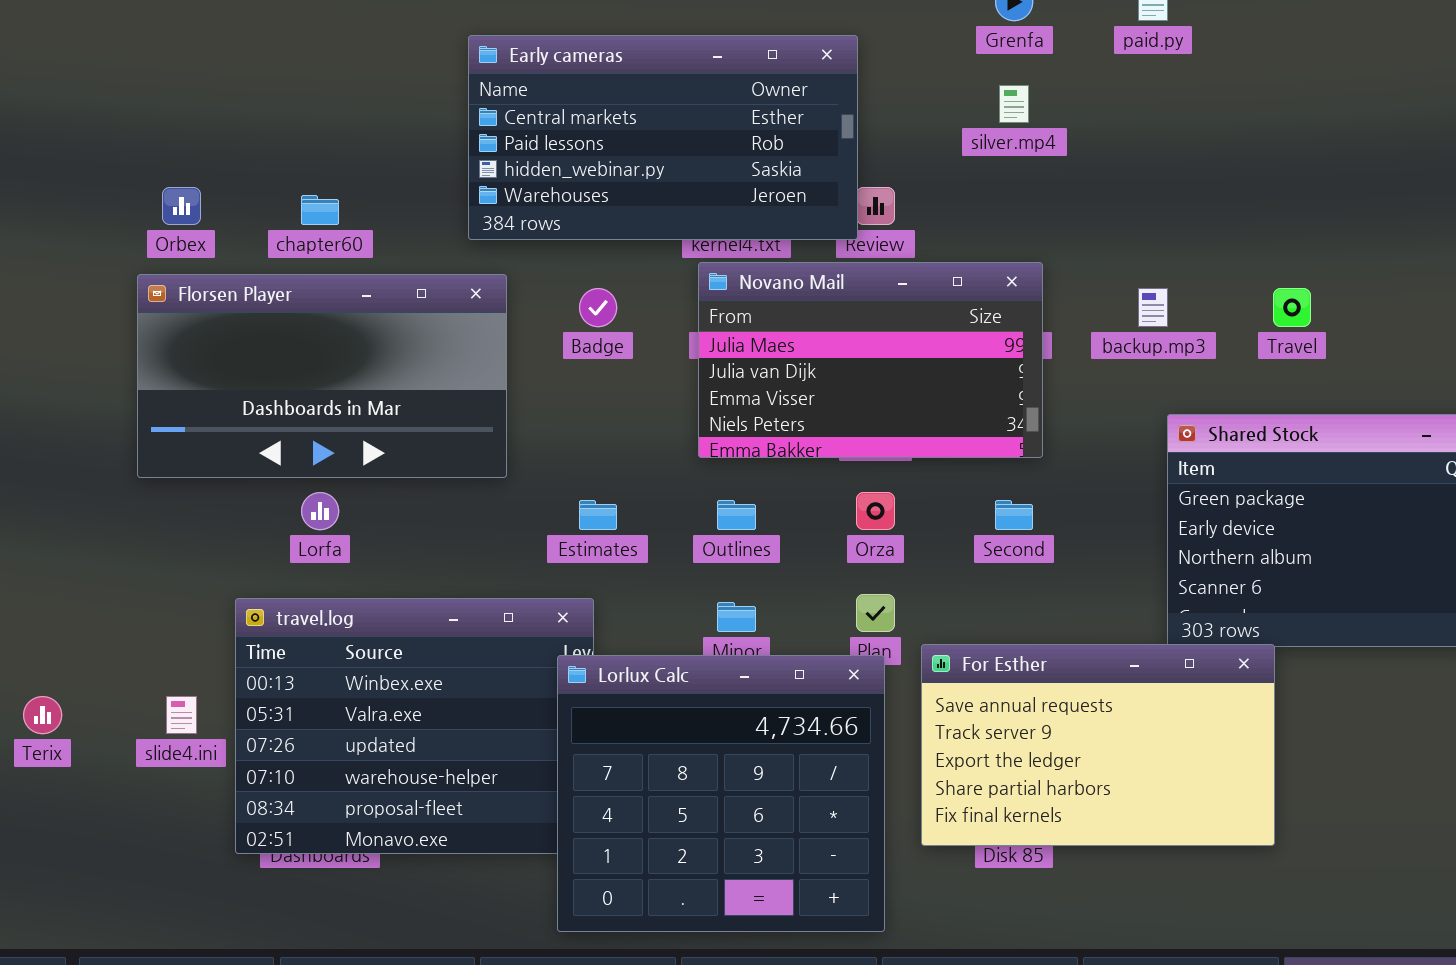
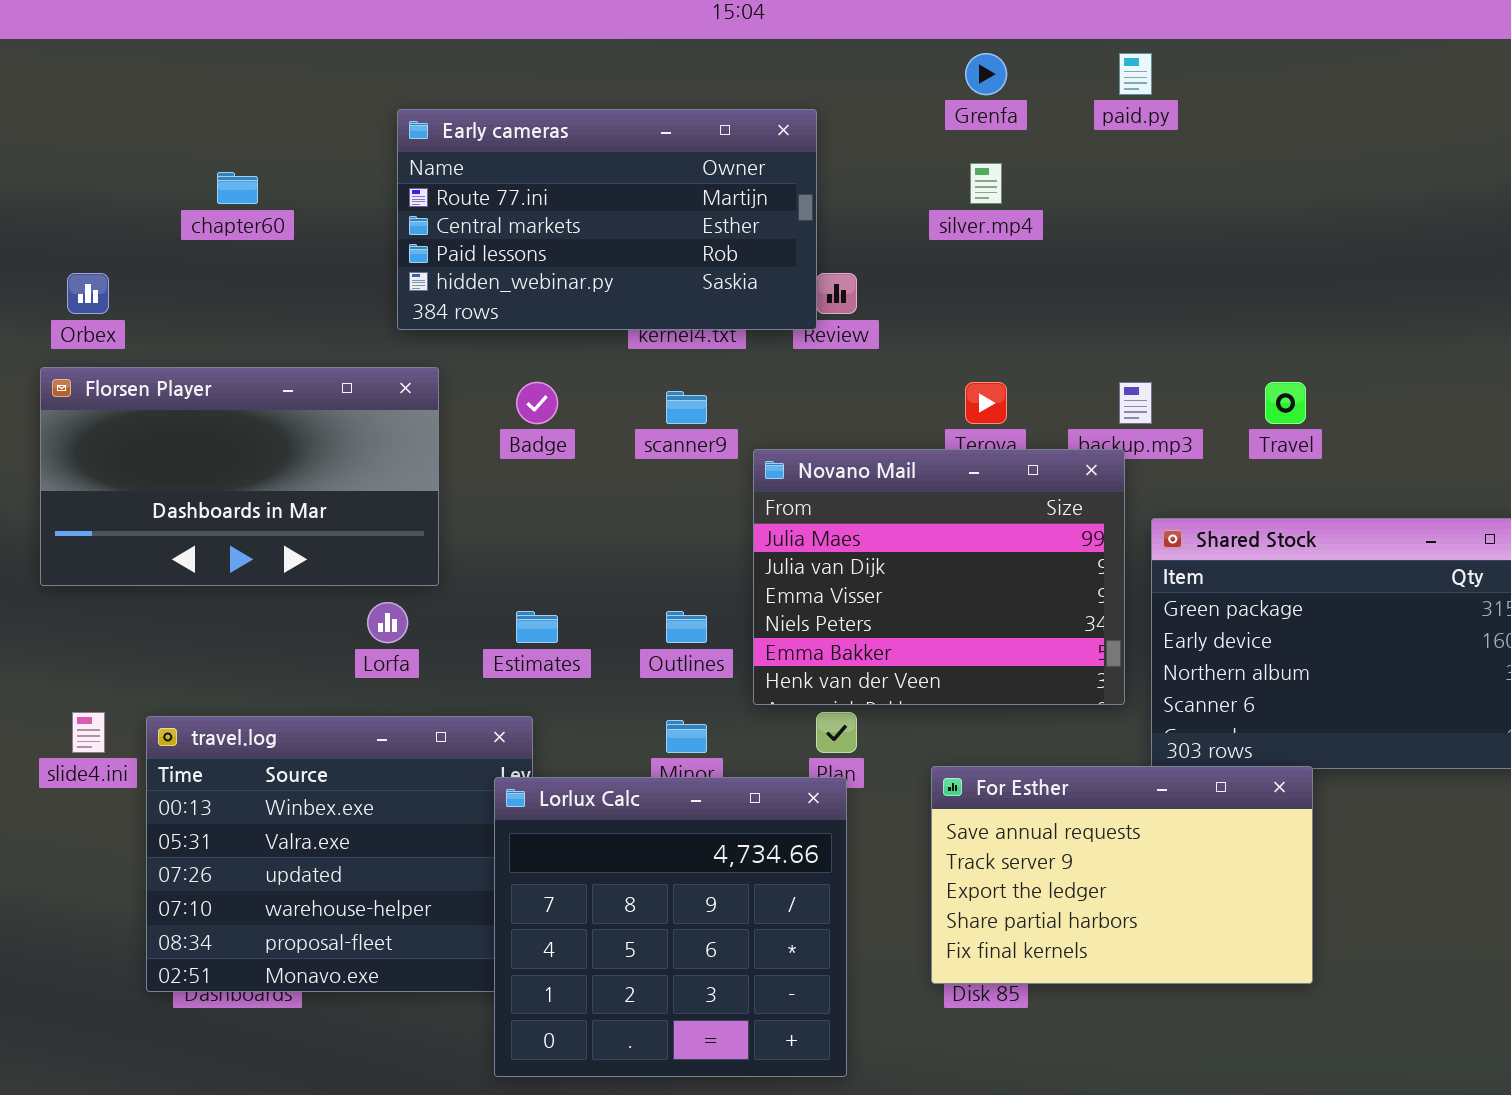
Early cameras: [468,35,858,240] -> [397,109,817,330], scrolled up 1 row
chapter60: [301,195,339,225] -> [217,172,258,204], moved
Novano Mail: [698,262,1043,458] -> [753,449,1125,705], moved, resized
Lorfa: [301,492,339,530] -> [367,602,408,643], moved
For Esther: [921,644,1275,846] -> [931,766,1313,984], moved
slide4.ini: [166,696,197,734] -> [72,712,105,753], moved

